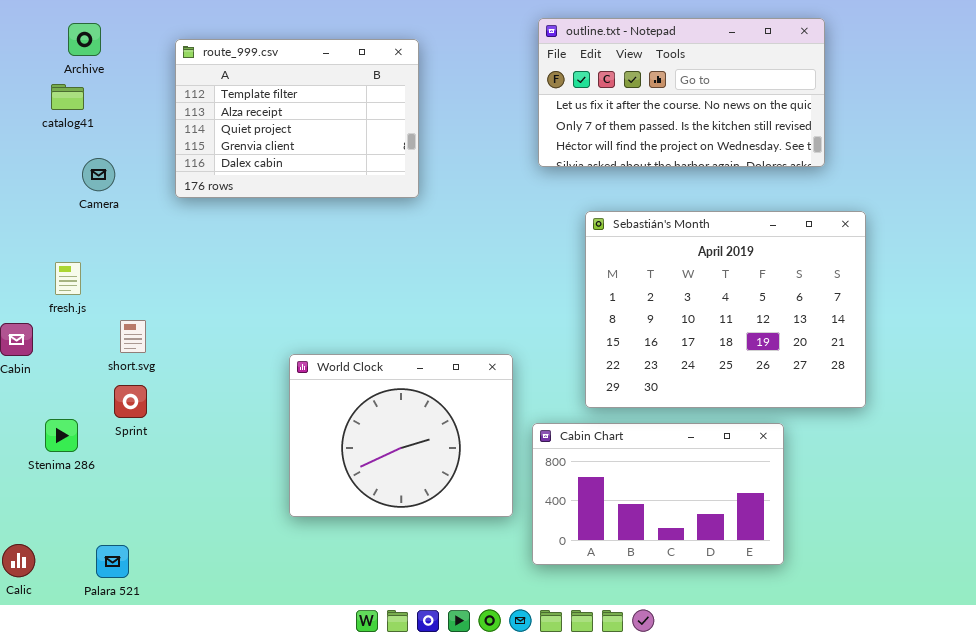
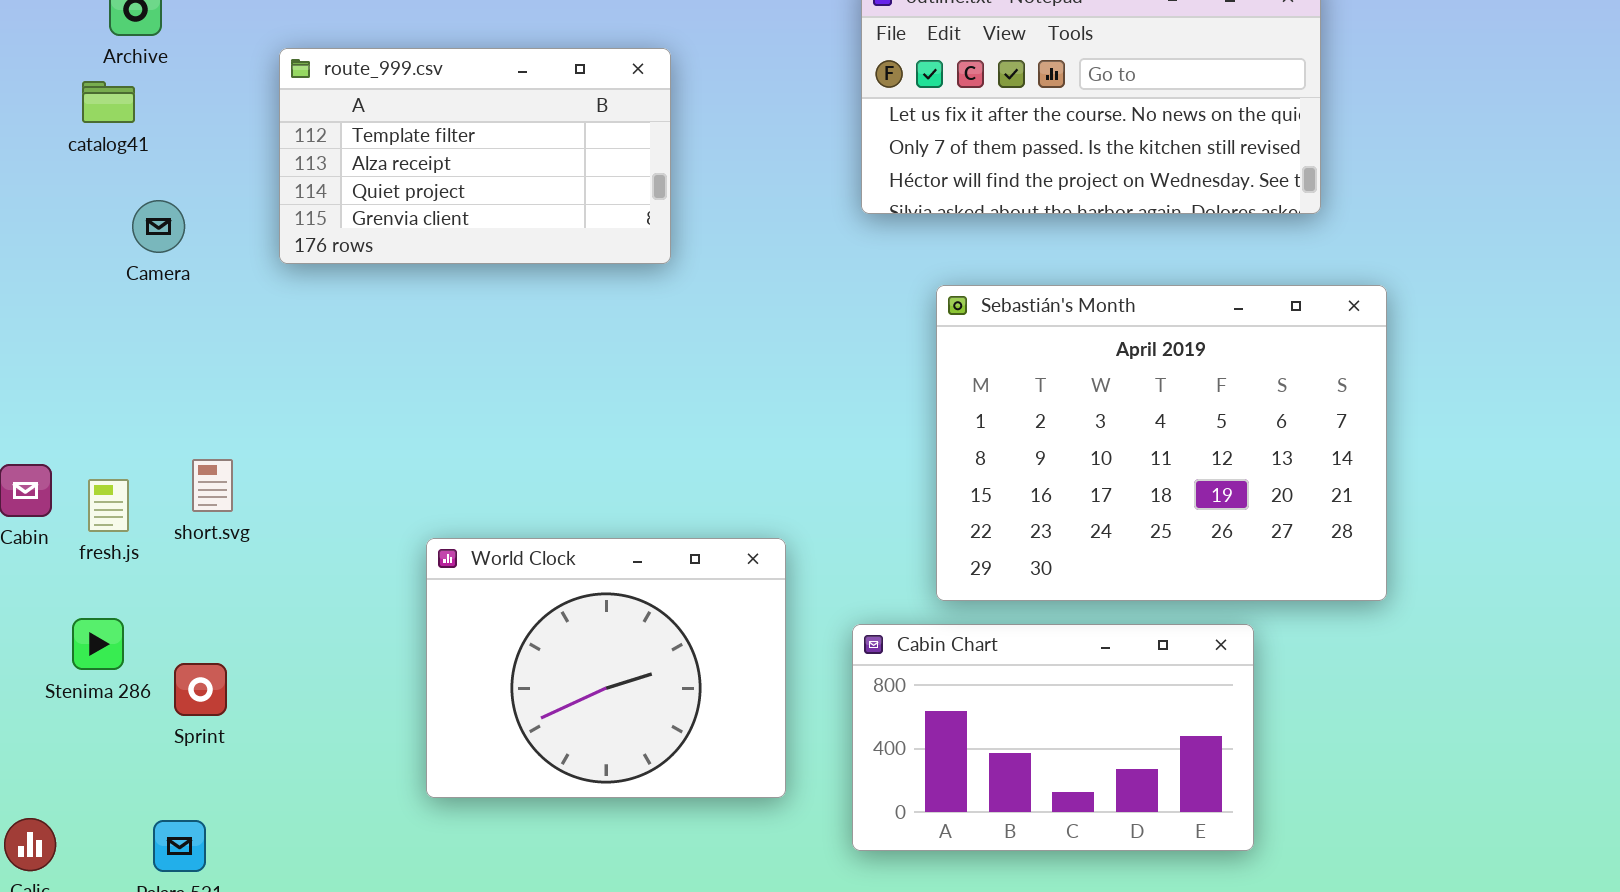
route_999.csv: [175,39,419,198] -> [279,48,671,264], resized
fresh.js: [55,262,81,295] -> [88,479,129,532], moved
World Clock: [289,354,513,517] -> [426,538,786,798], moved
Sprint: [114,385,147,418] -> [174,663,227,716], moved

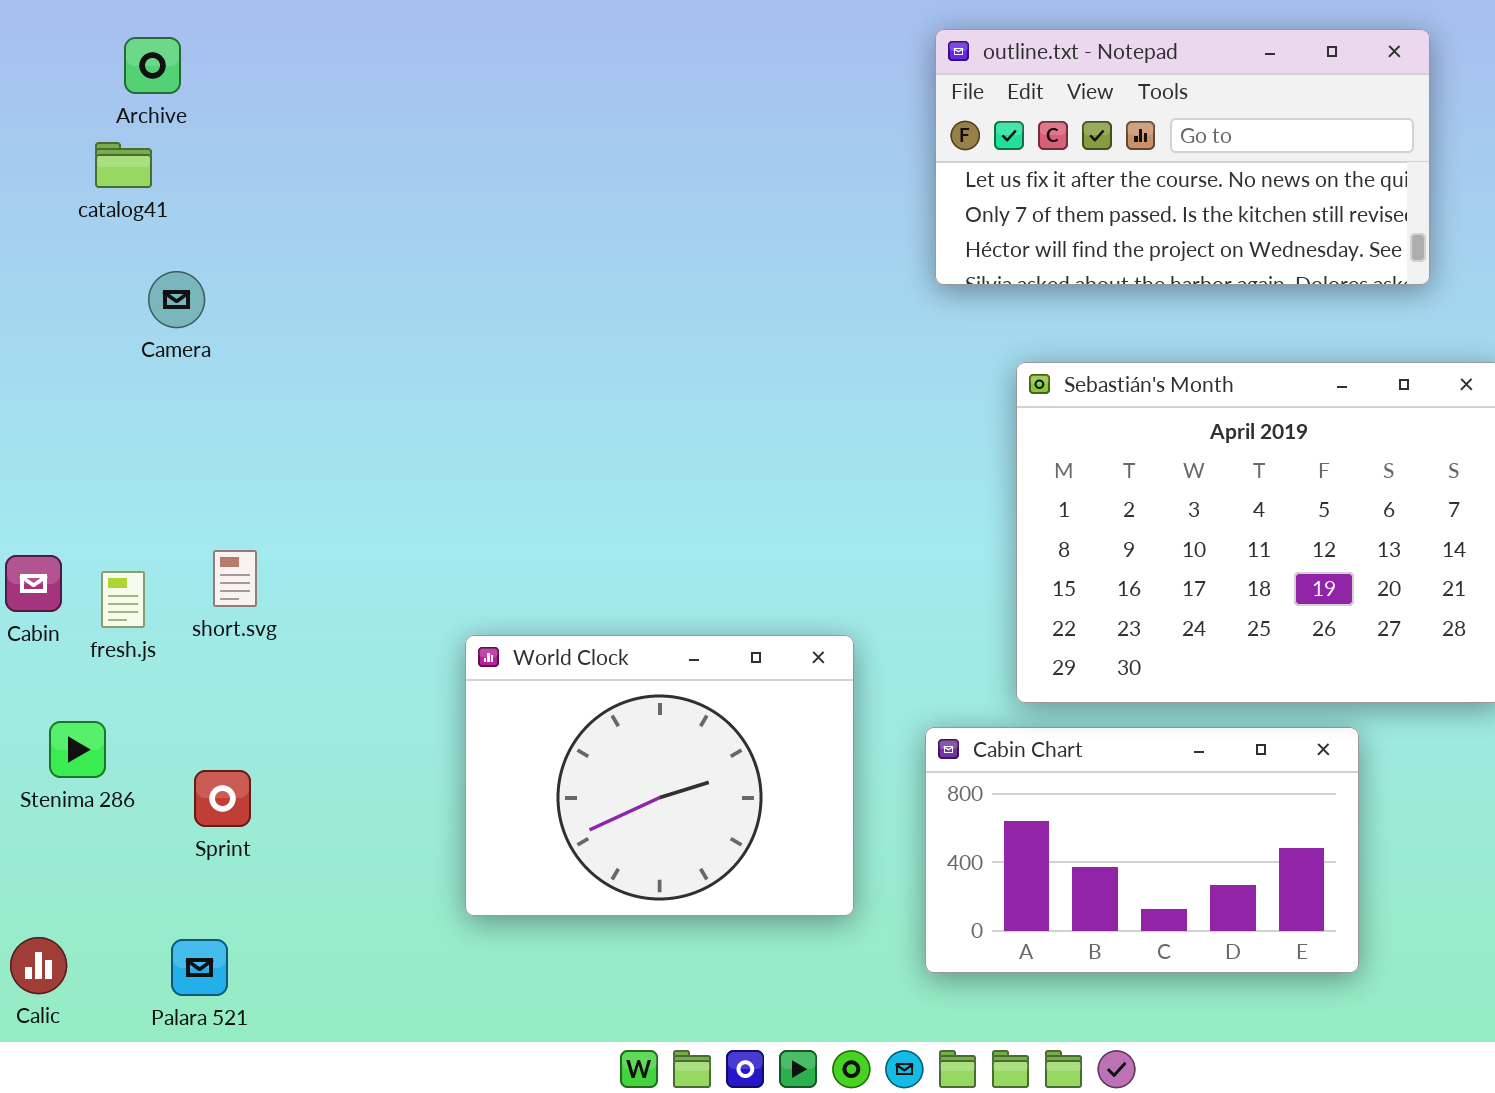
route_999.csv: [279,48,671,264] -> none, closed
Stenima 286: [72,618,124,670] -> [49,721,106,778], moved

